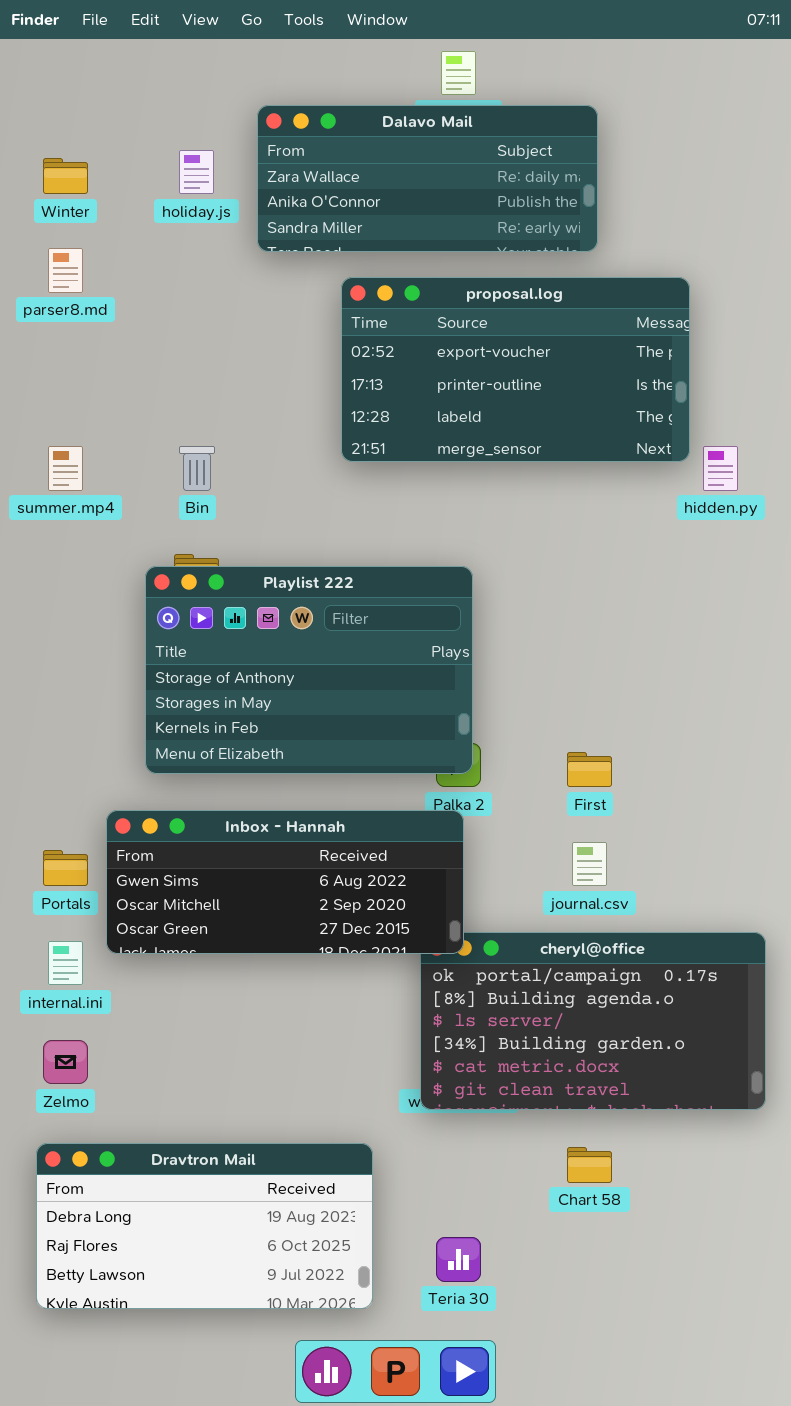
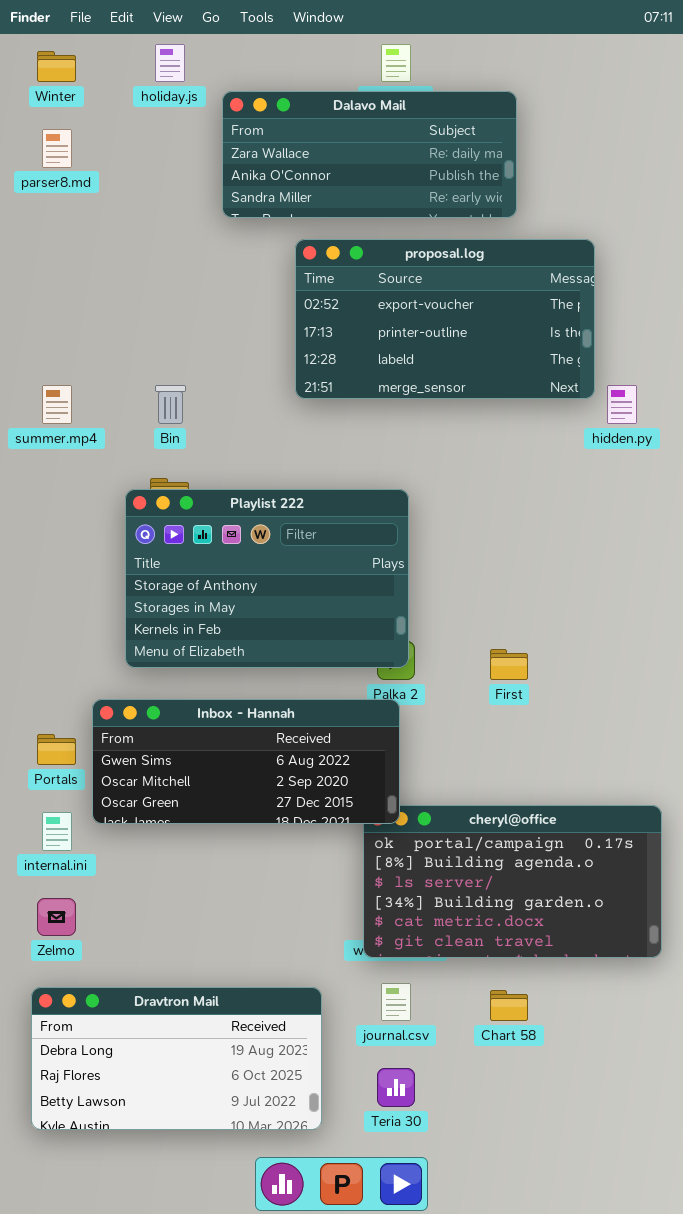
holiday.js: [179,150,214,194] -> [155,44,185,82], moved
Winter: [43,158,88,194] -> [37,51,76,82], moved
parser8.md: [48,248,83,293] -> [42,129,72,168], moved
journal.csv: [572,842,607,886] -> [381,983,411,1021], moved

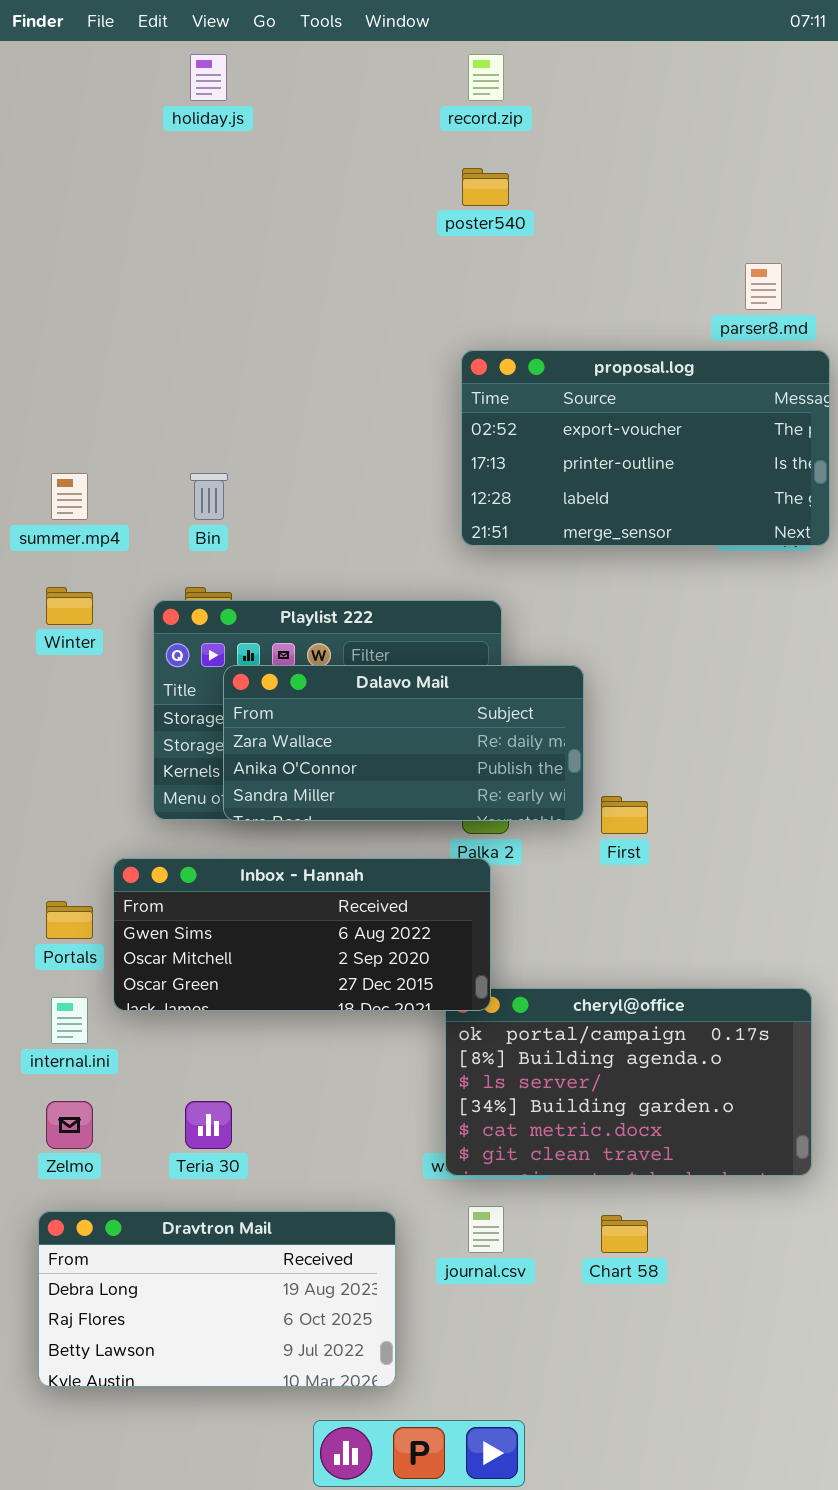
Winter: [37,51,76,82] -> [46,587,93,625], moved
Dalavo Mail: [222,91,517,218] -> [223,665,584,821], moved
parser8.md: [42,129,72,168] -> [745,263,782,310], moved
proposal.log: [295,239,595,399] -> [461,350,830,546], moved
Teria 30: [377,1068,415,1107] -> [185,1101,232,1149], moved

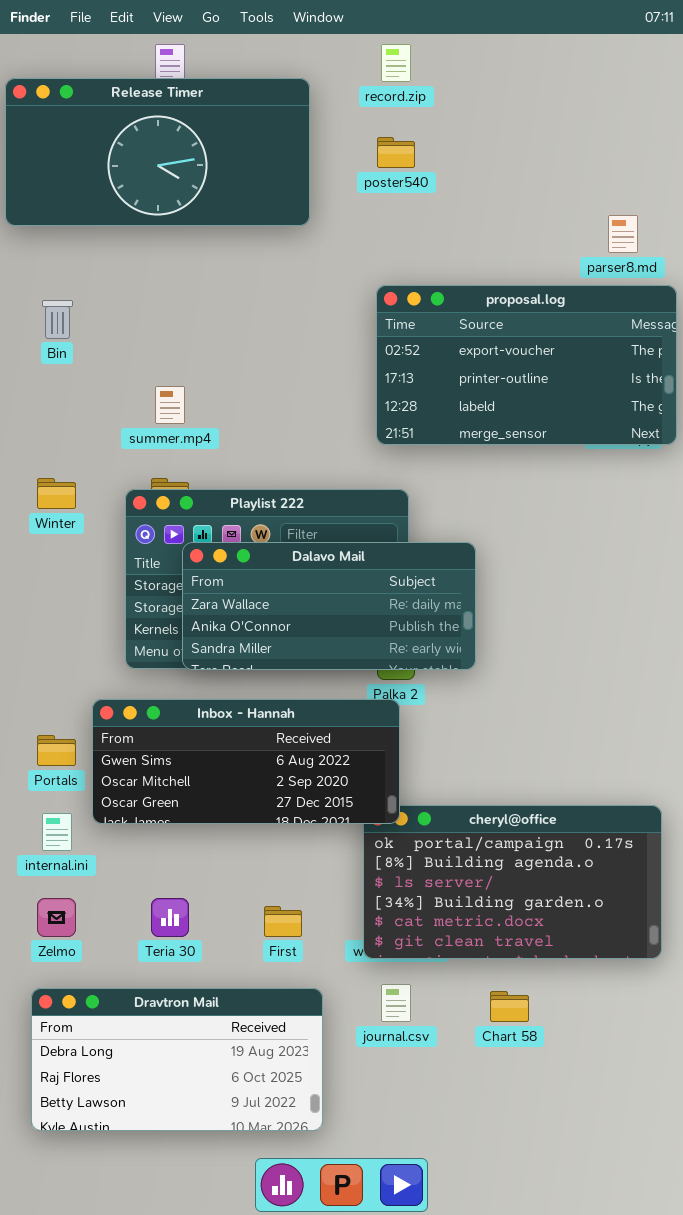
Release Timer: none -> [5,78,310,226], opened
summer.mp4: [51,473,88,520] -> [155,386,185,424], moved
Bin: [190,473,228,520] -> [42,300,73,339], moved
First: [601,796,648,834] -> [264,906,302,937], moved

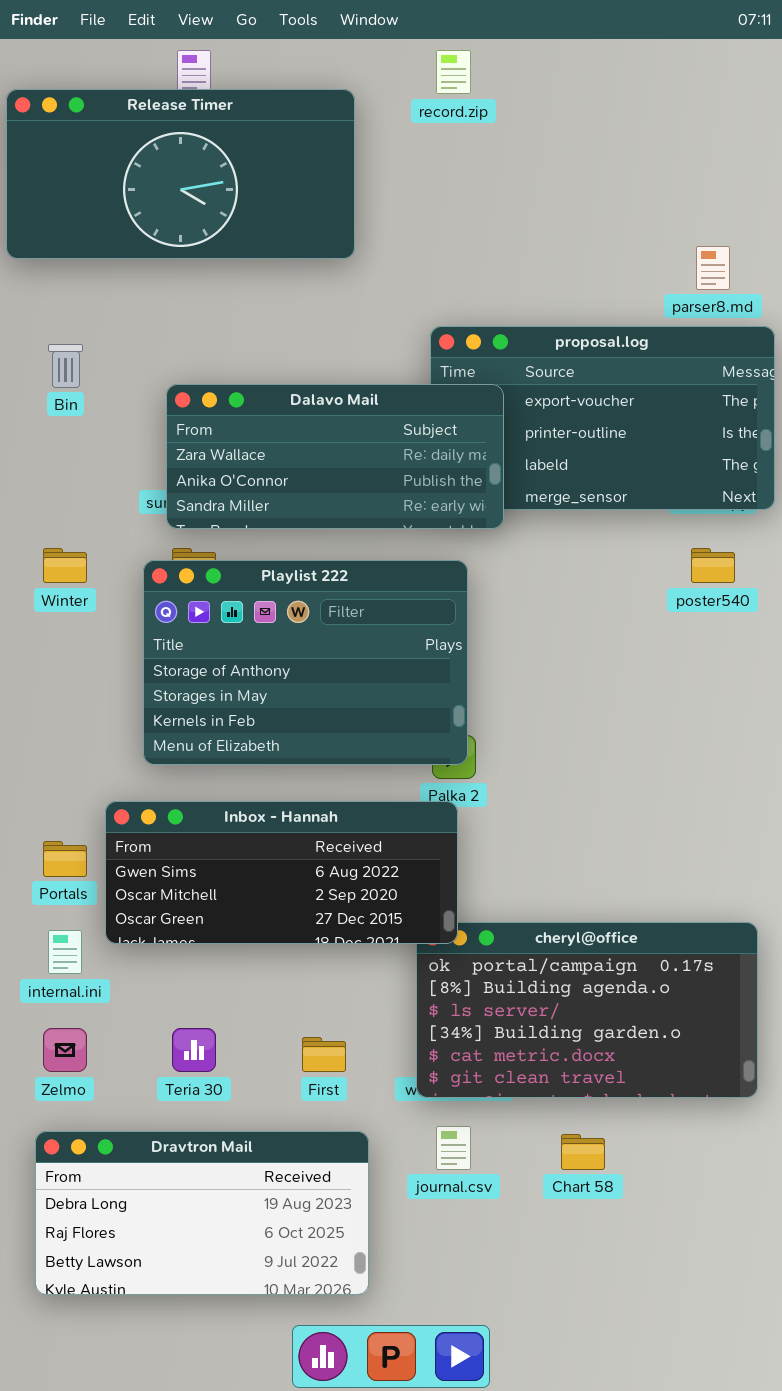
poster540: [377,137,415,168] -> [691,548,735,583], moved
Dalavo Mail: [182,542,476,670] -> [166,384,504,529], moved

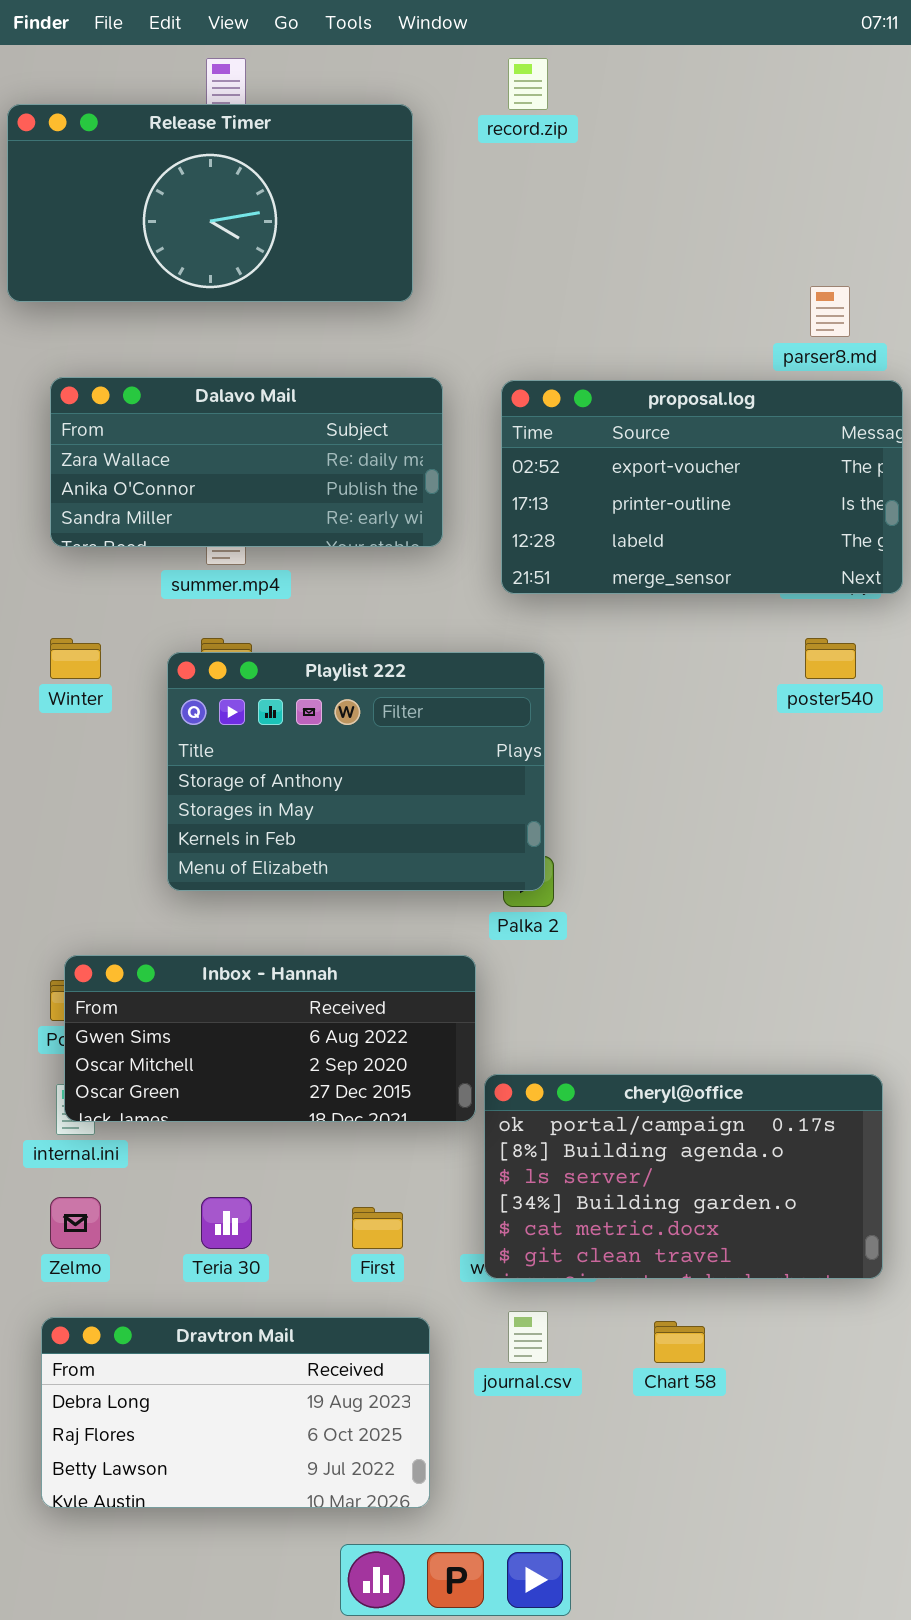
Dalavo Mail: [166,384,504,529] -> [50,377,443,547], moved
Inbox - Hannah: [105,801,458,944] -> [64,955,476,1122], moved

